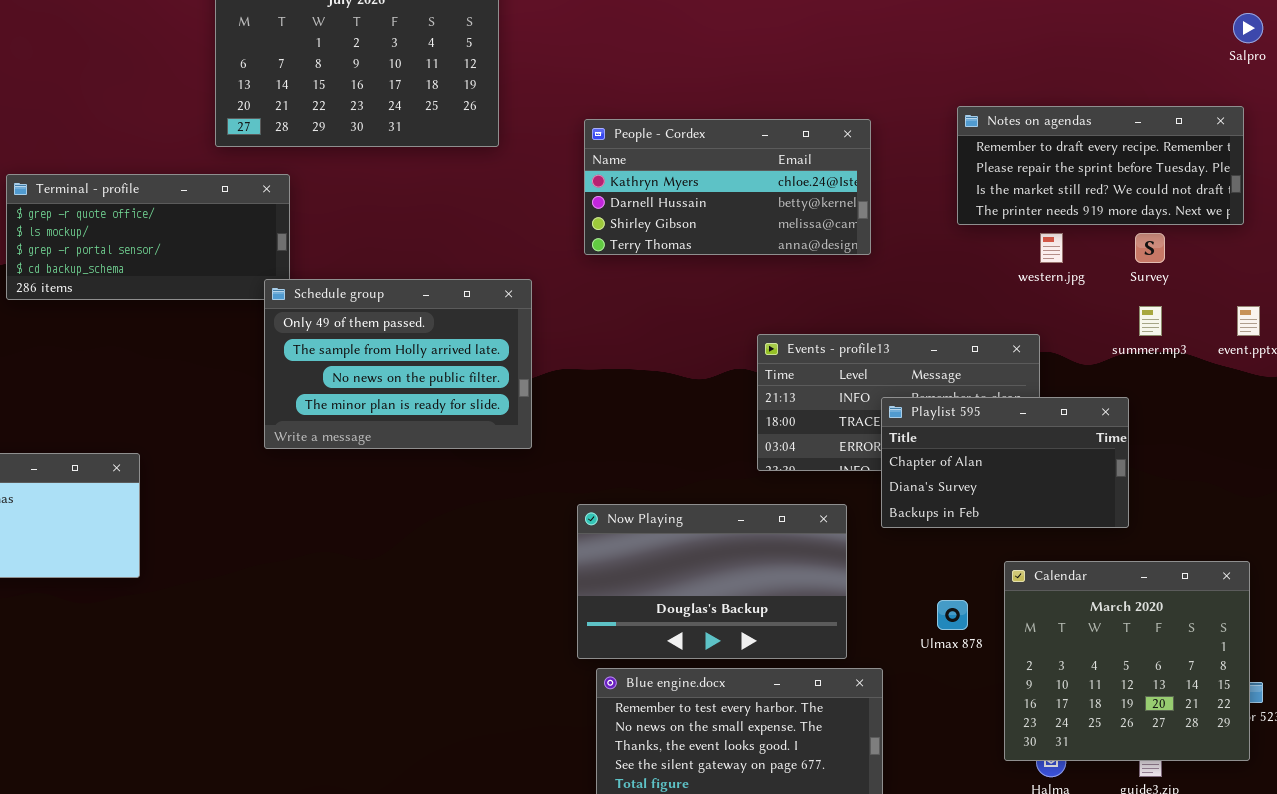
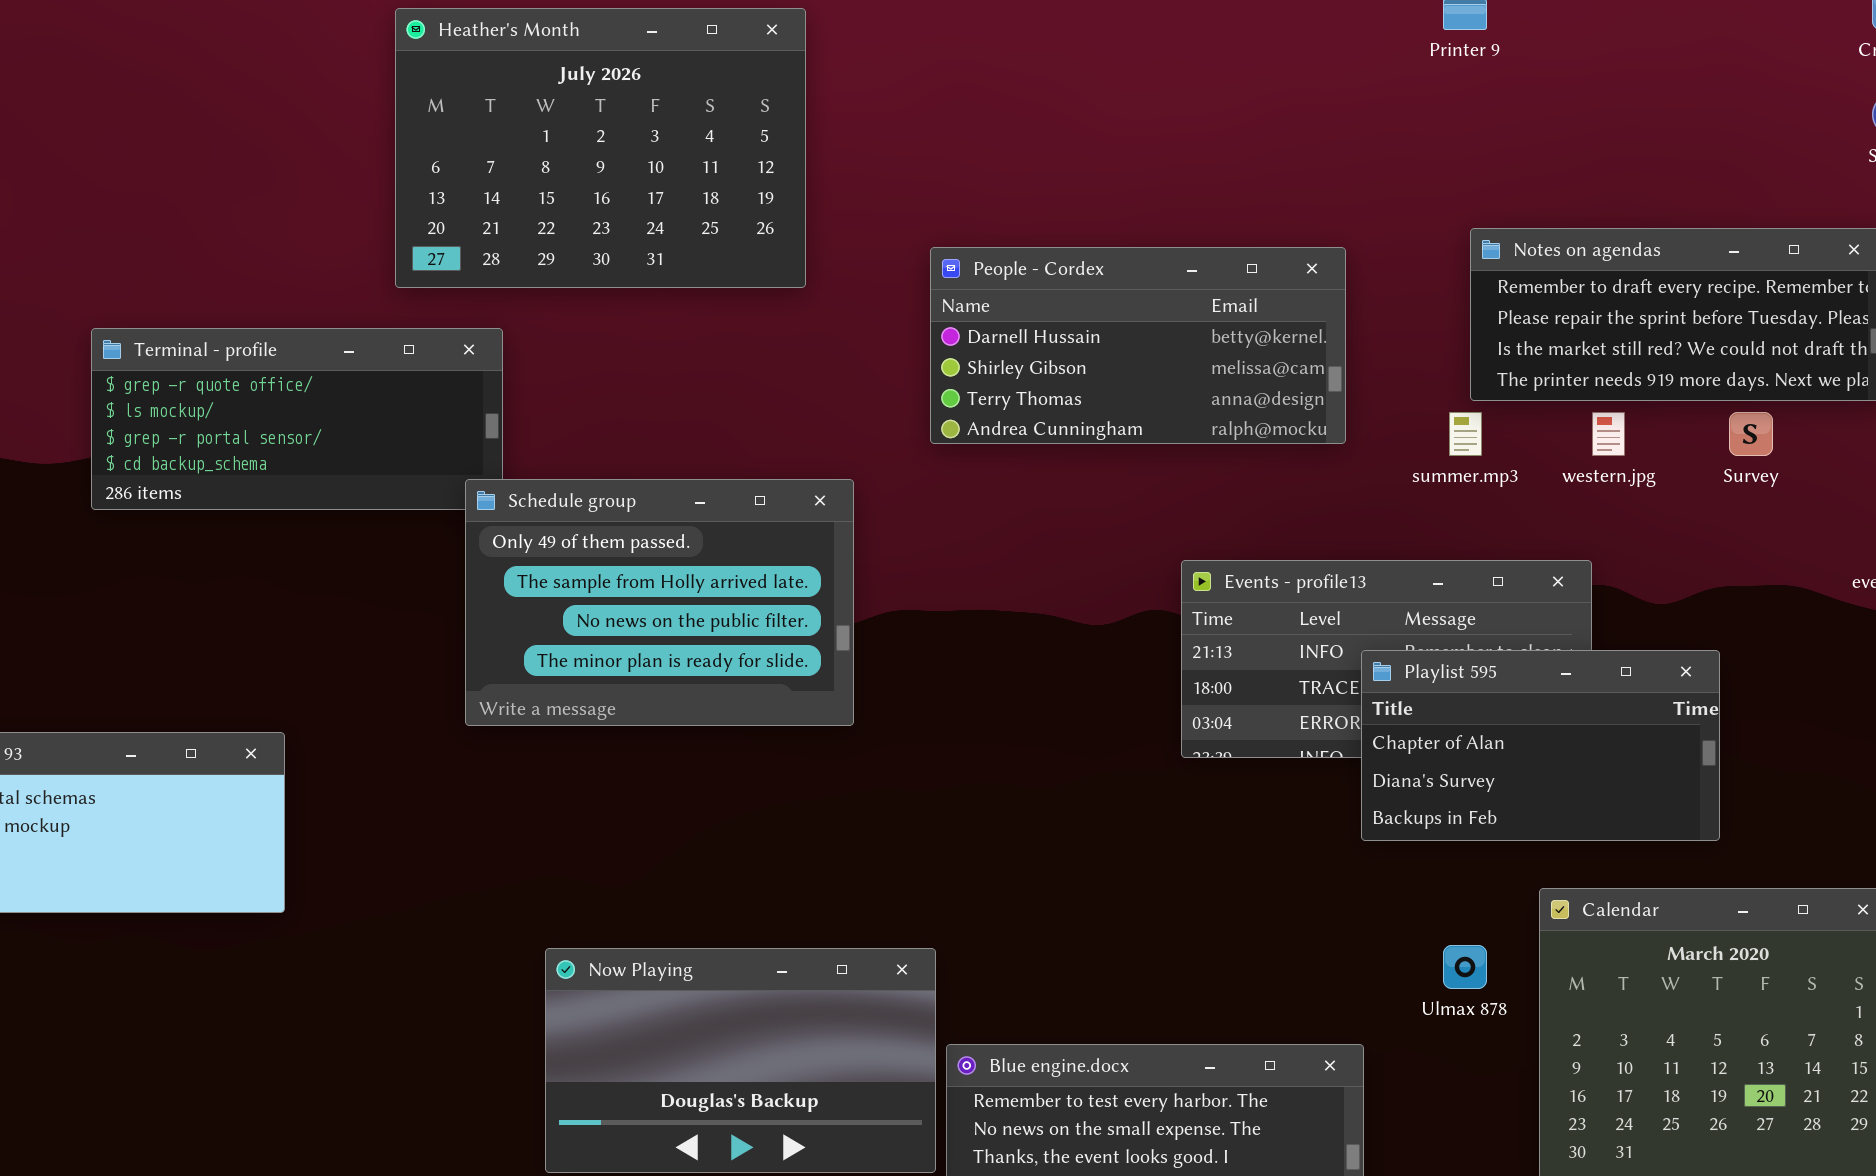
People - Cordex: [584,119,871,255] -> [930,247,1346,444], scrolled down 1 row
summer.mp3: [1139,306,1162,336] -> [1449,412,1482,456], moved
Now Playing: [577,504,847,659] -> [545,948,936,1173], moved

